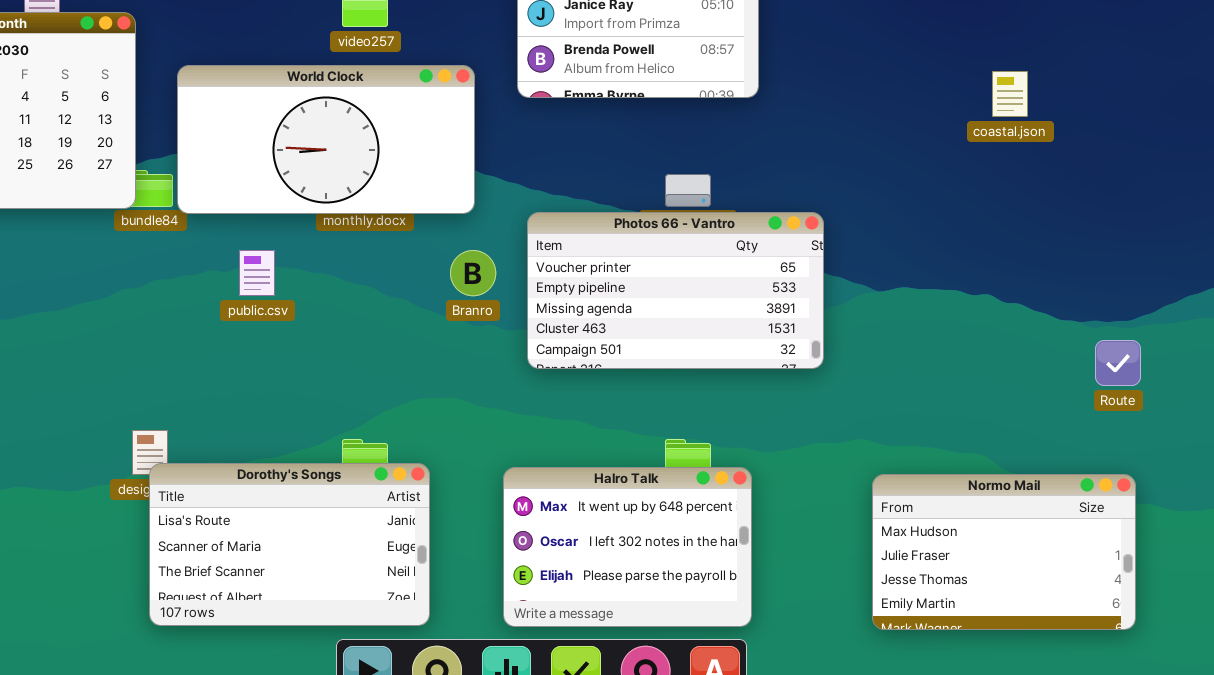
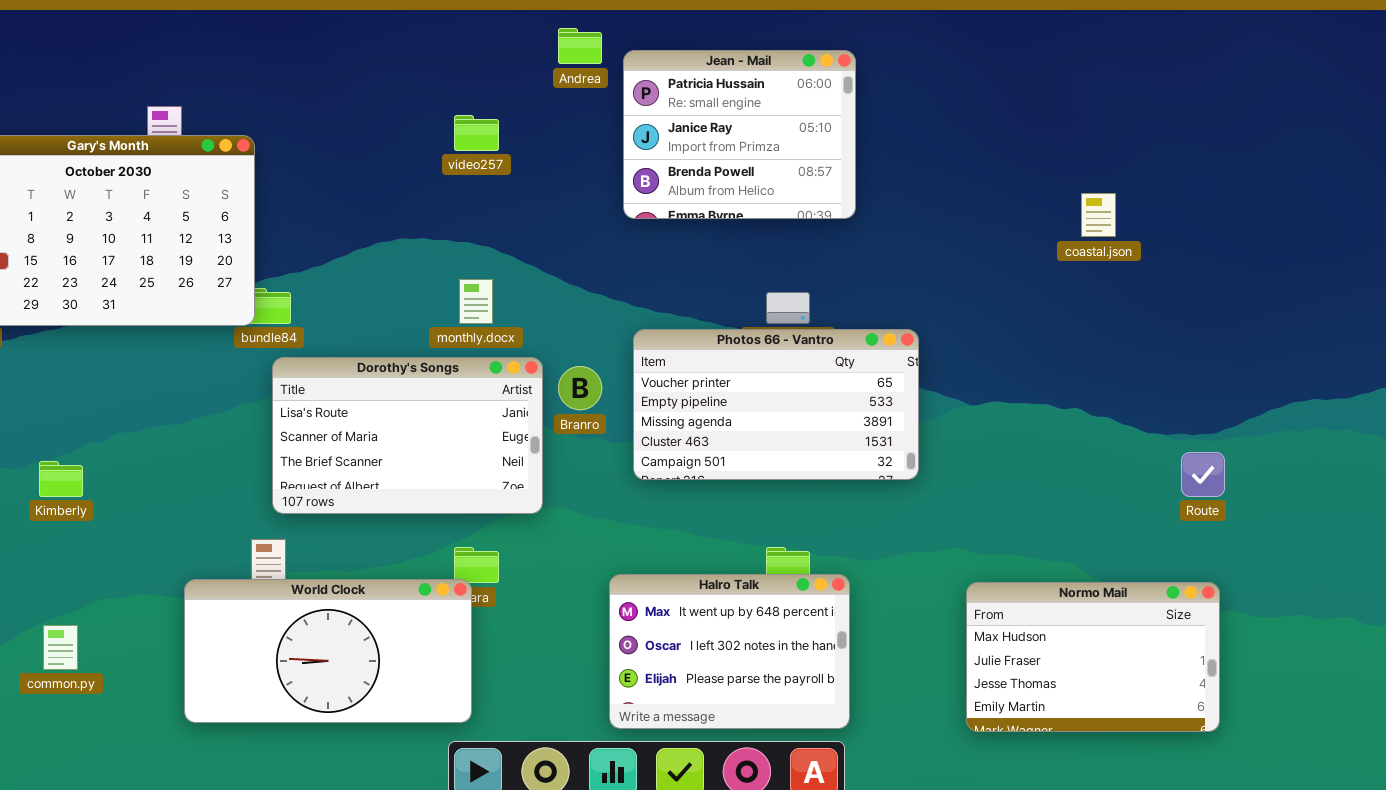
World Clock: [177,65,475,214] -> [184,579,472,723], moved
Dorothy's Songs: [149,463,430,626] -> [272,357,543,514], moved

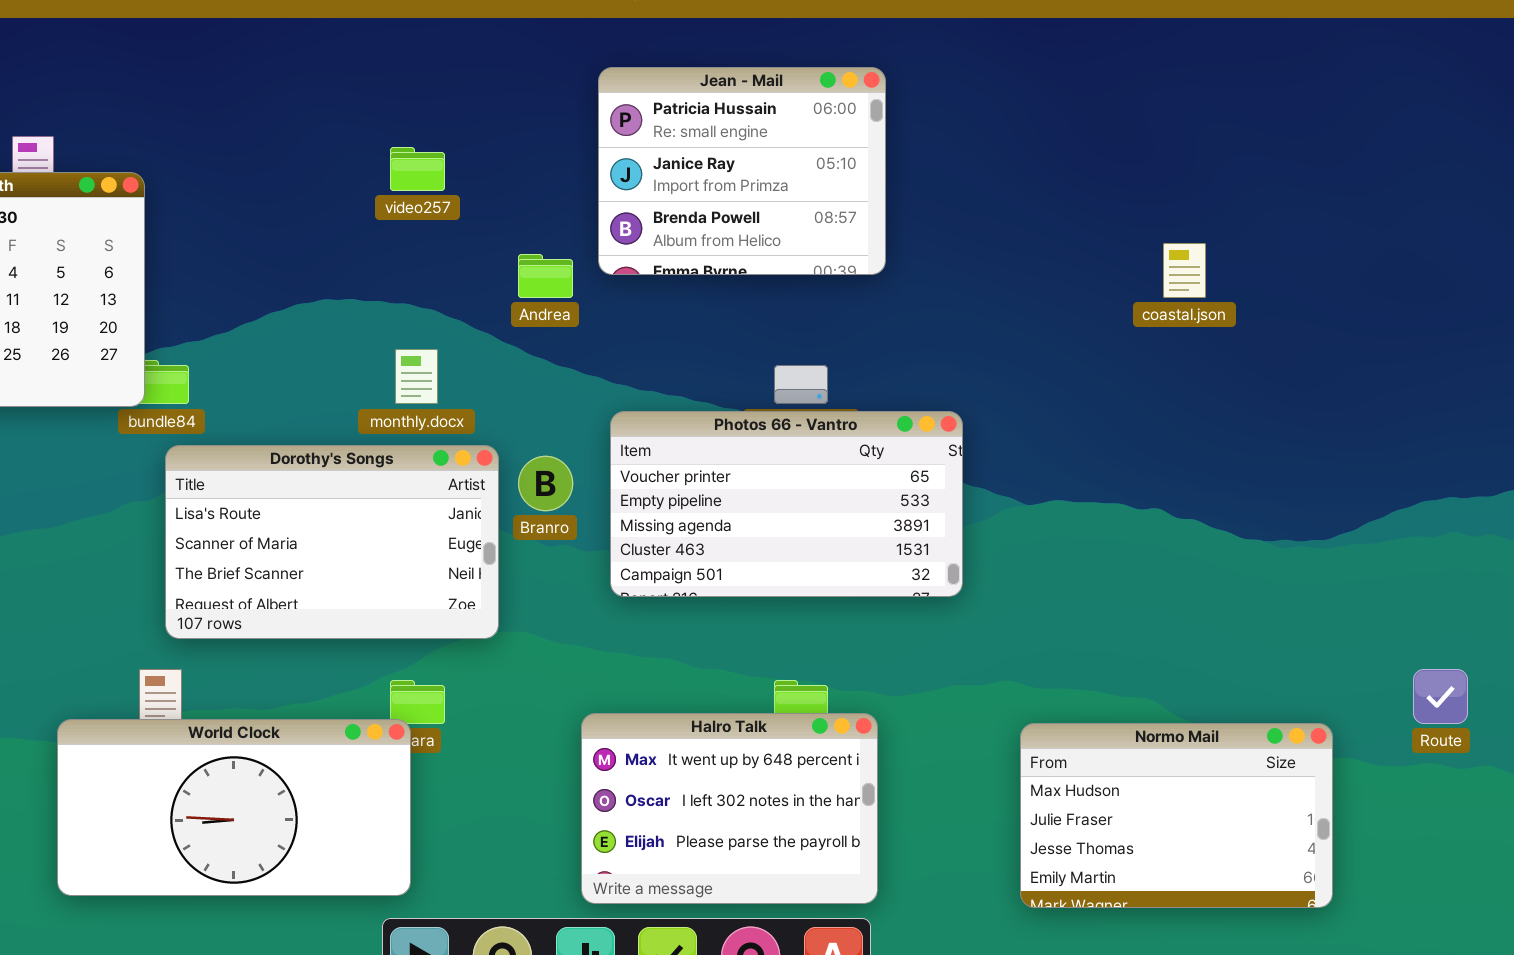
Andrea: [558,28,602,64] -> [518,254,573,298], moved
Route: [1181,452,1225,497] -> [1413,669,1468,724], moved

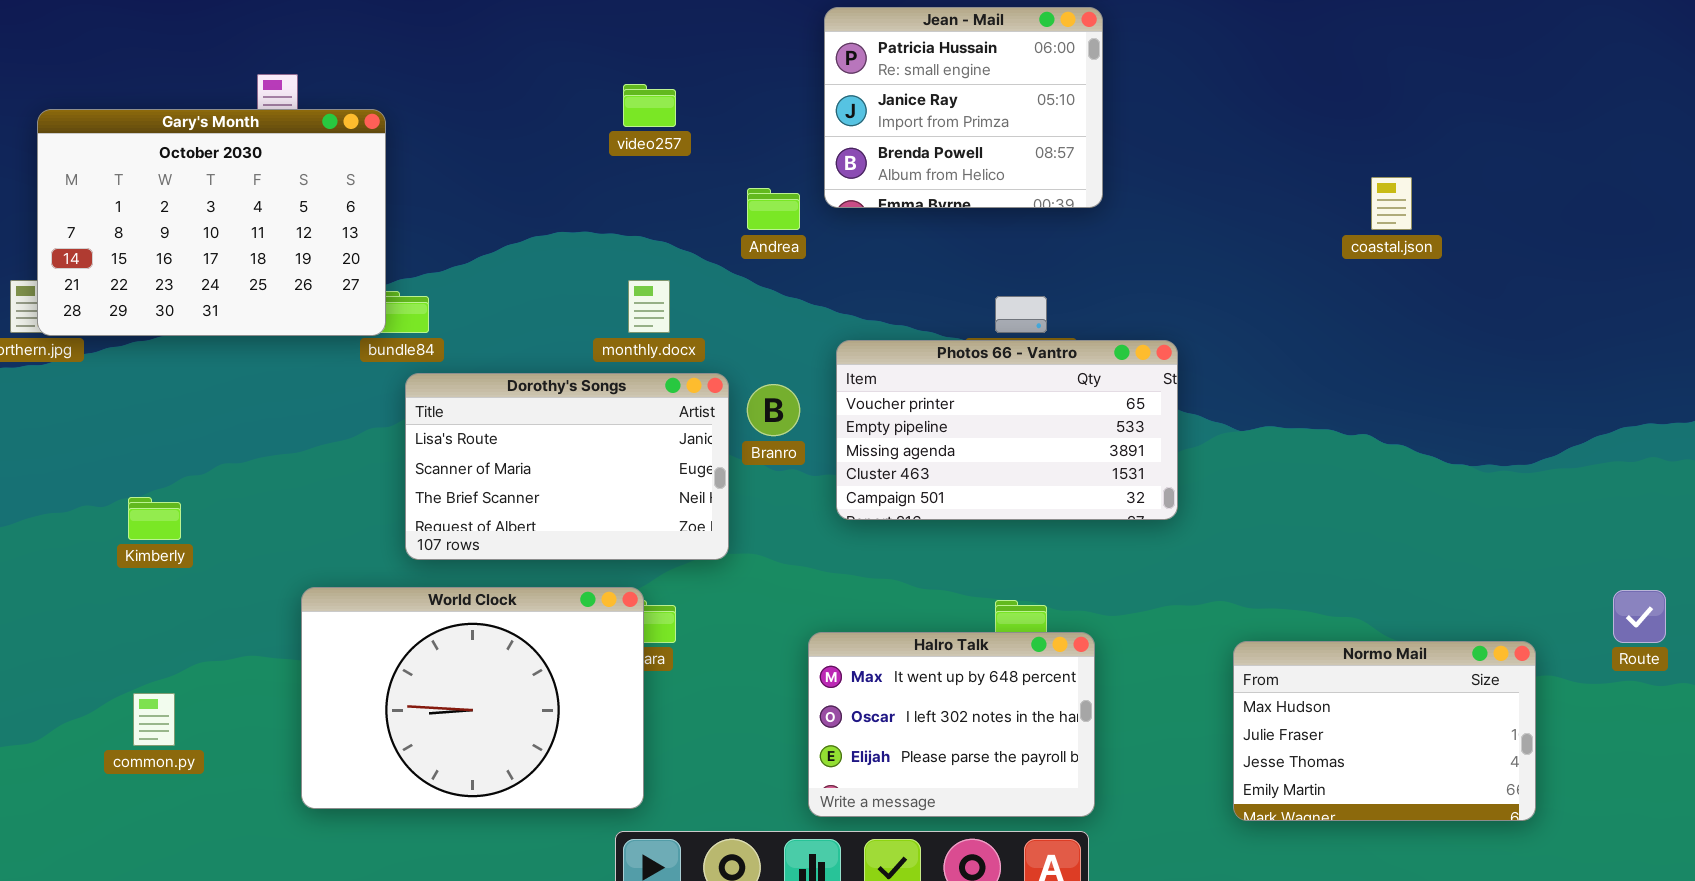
World Clock: [57,719,411,896] -> [301,587,644,809], resized

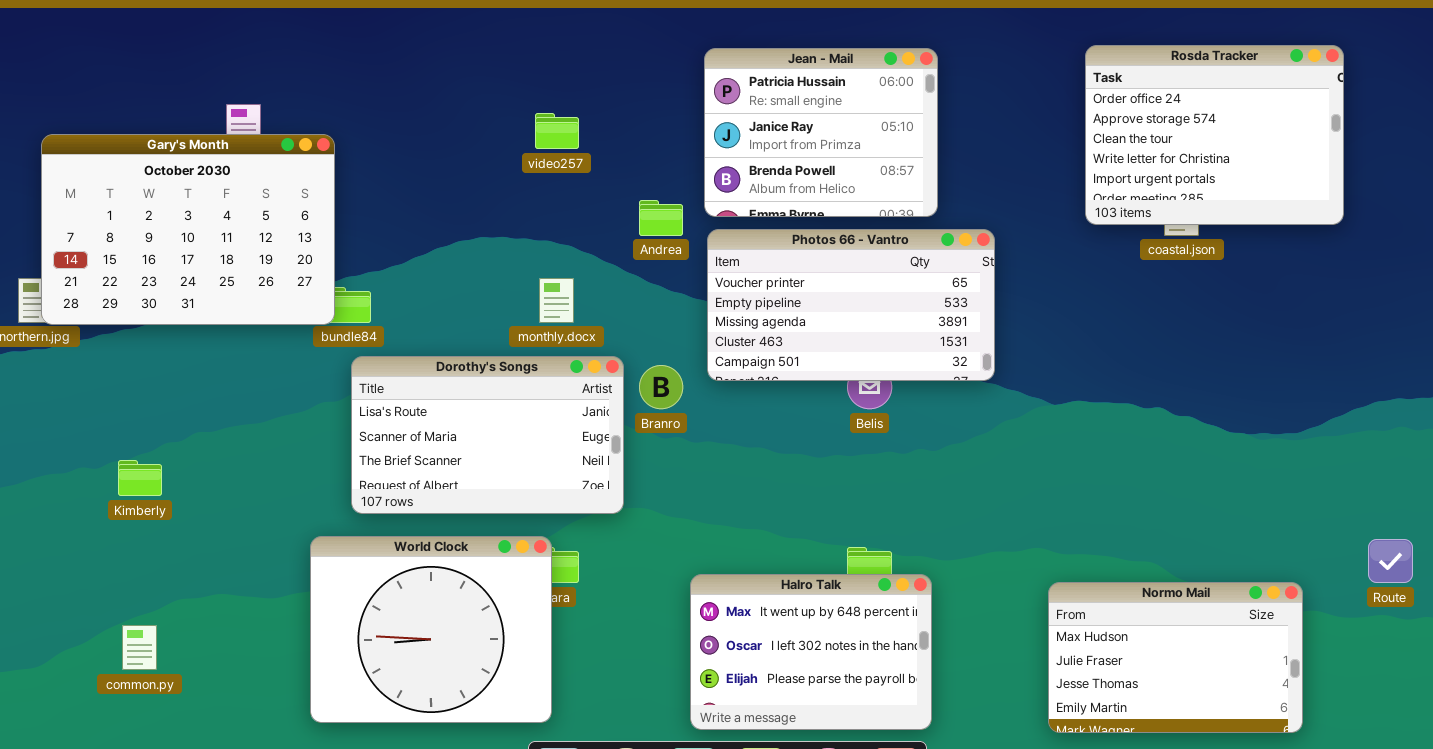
Rosda Tracker: none -> [1085,45,1344,225], opened
Photos 66 - Vantro: [836,340,1178,520] -> [707,229,995,381], moved
World Clock: [301,587,644,809] -> [310,536,552,723], resized

